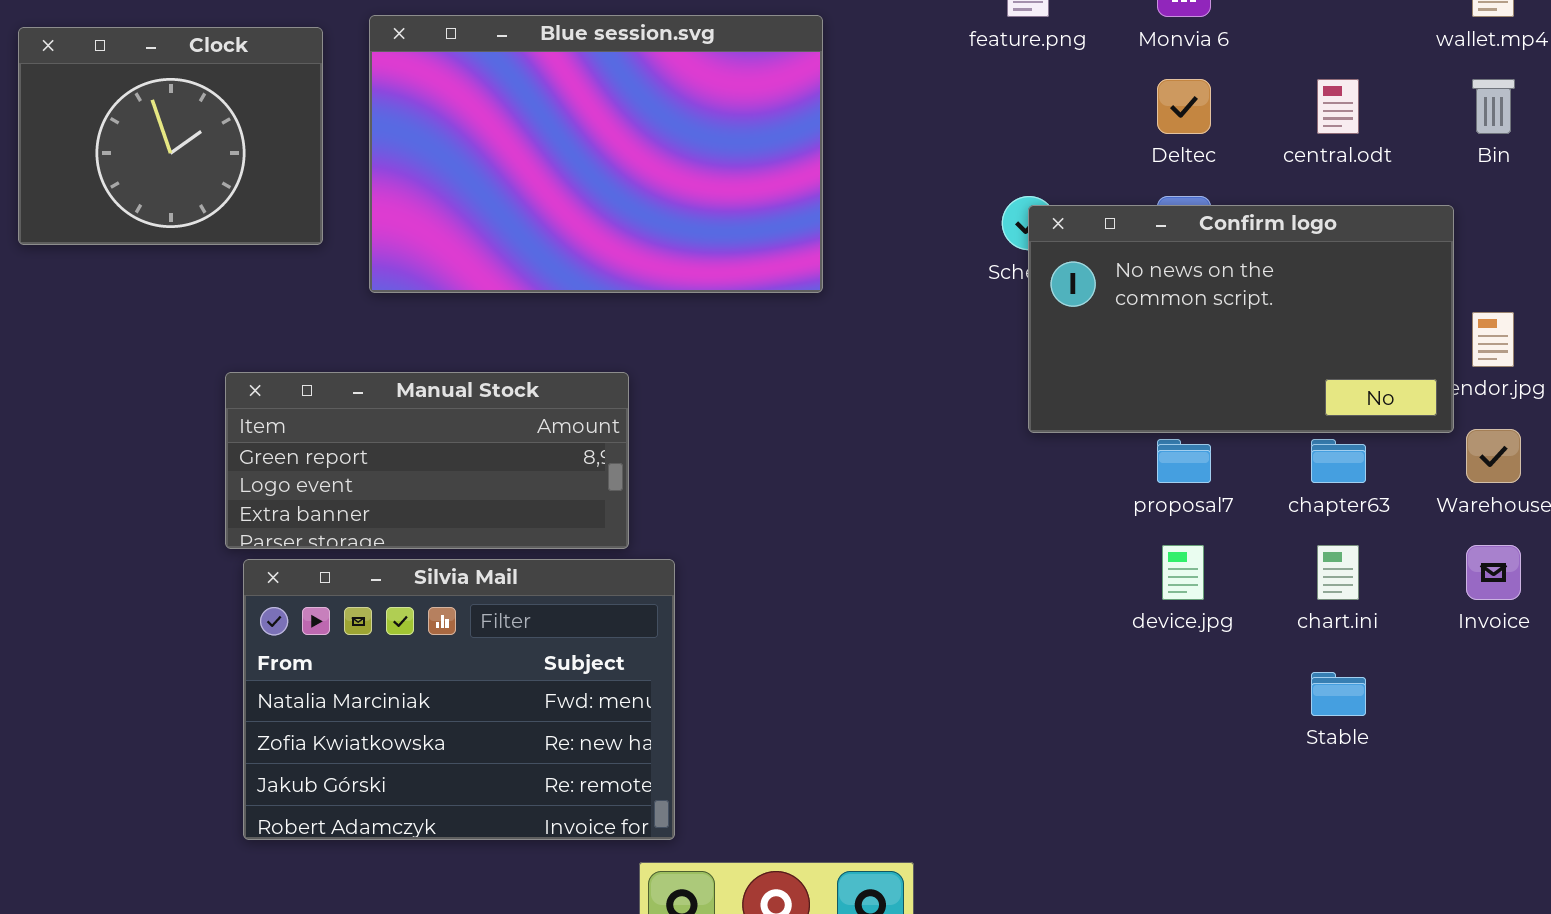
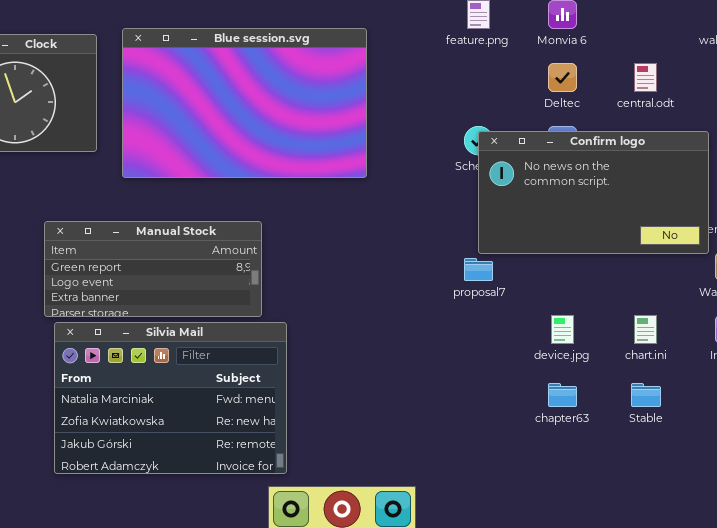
proposal7: [1157,439,1211,483] -> [464,258,493,281], moved
chapter63: [1311,439,1366,483] -> [548,383,577,407], moved

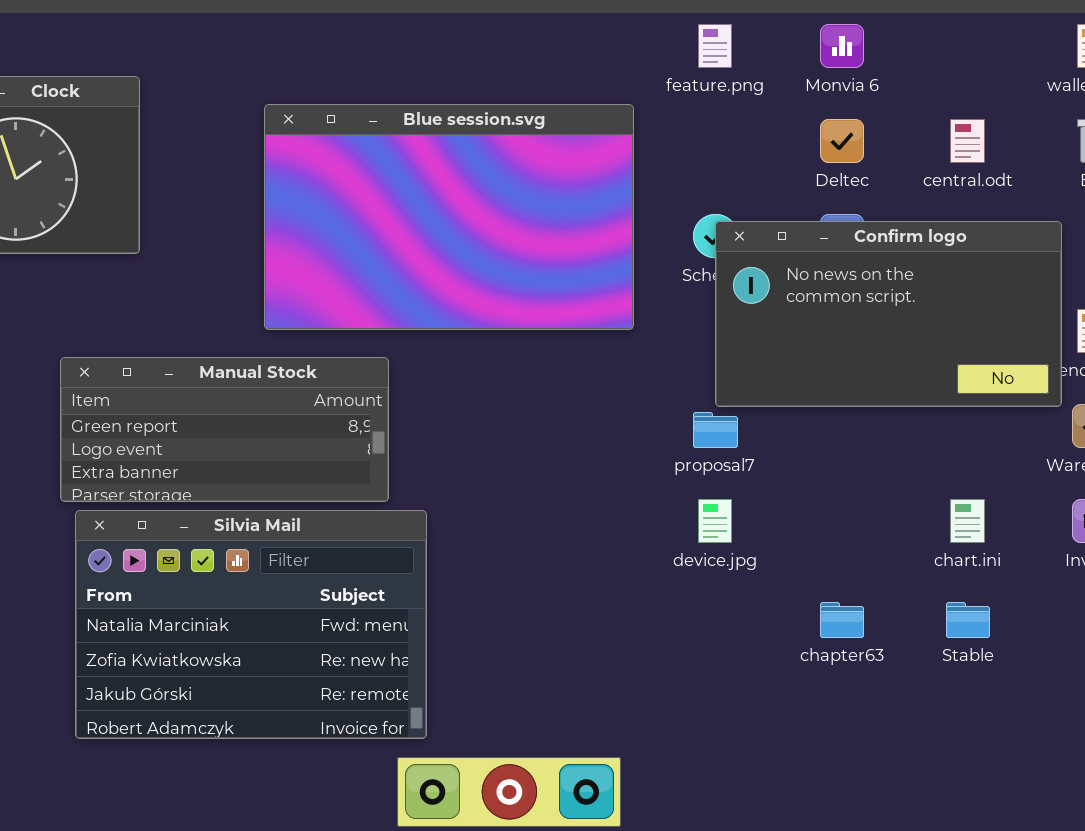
Blue session.svg: [122,28,367,178] -> [264,104,634,330], moved
device.jpg: [551,315,574,344] -> [698,499,732,543], moved

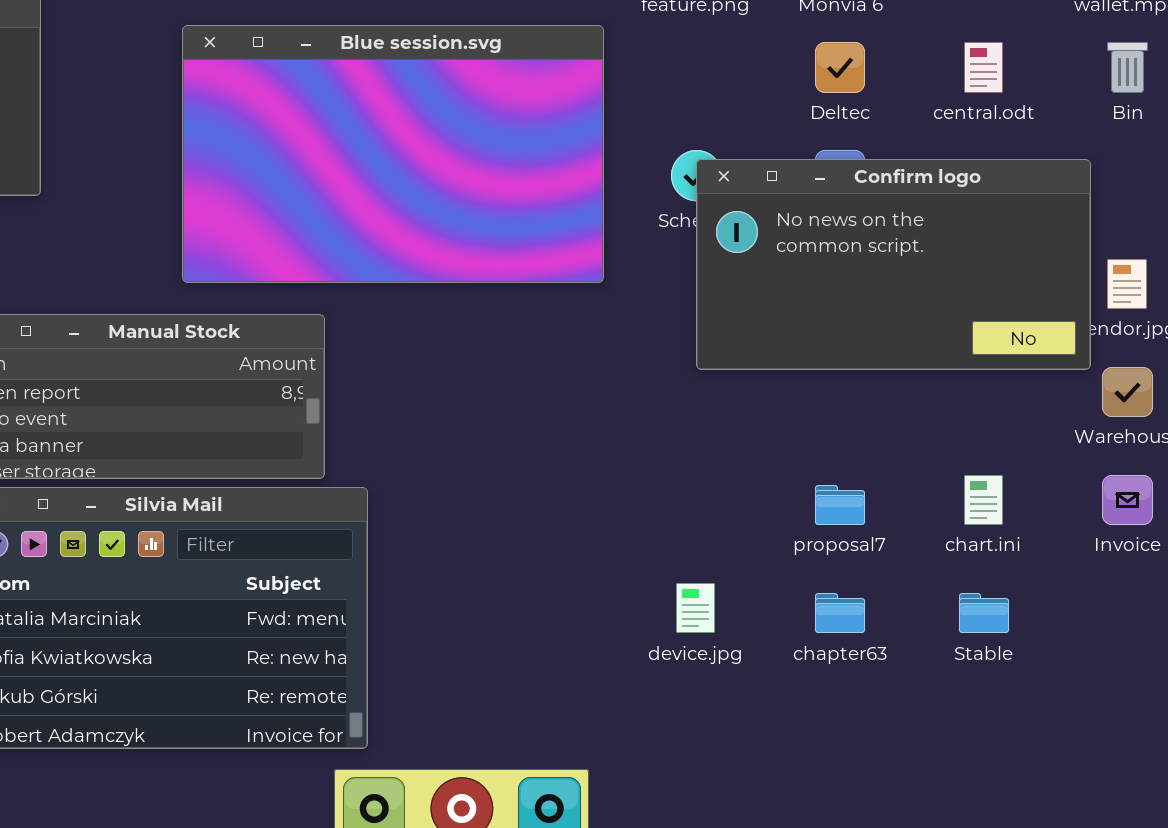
proposal7: [693,412,738,448] -> [815,485,865,525], moved
device.jpg: [698,499,732,543] -> [676,583,715,633], moved

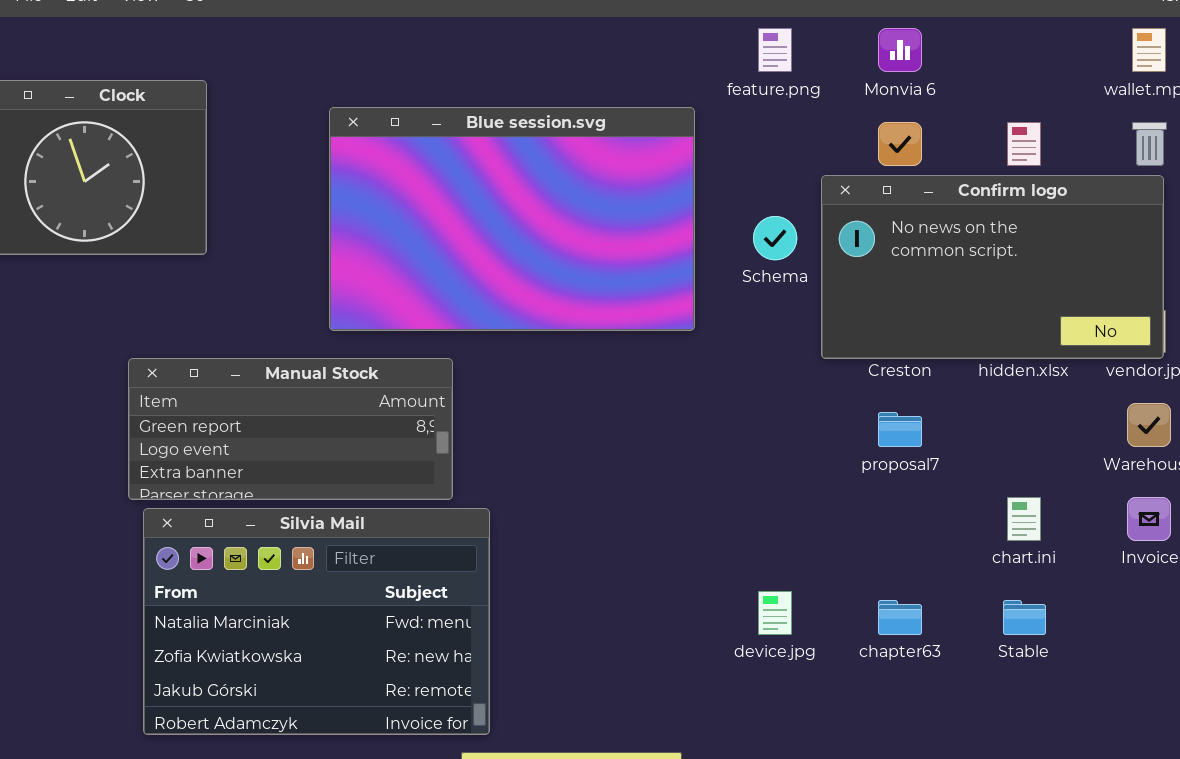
Confirm logo: [696,159,1091,370] -> [821,175,1164,359], moved
proposal7: [815,485,865,525] -> [878,412,922,447], moved

